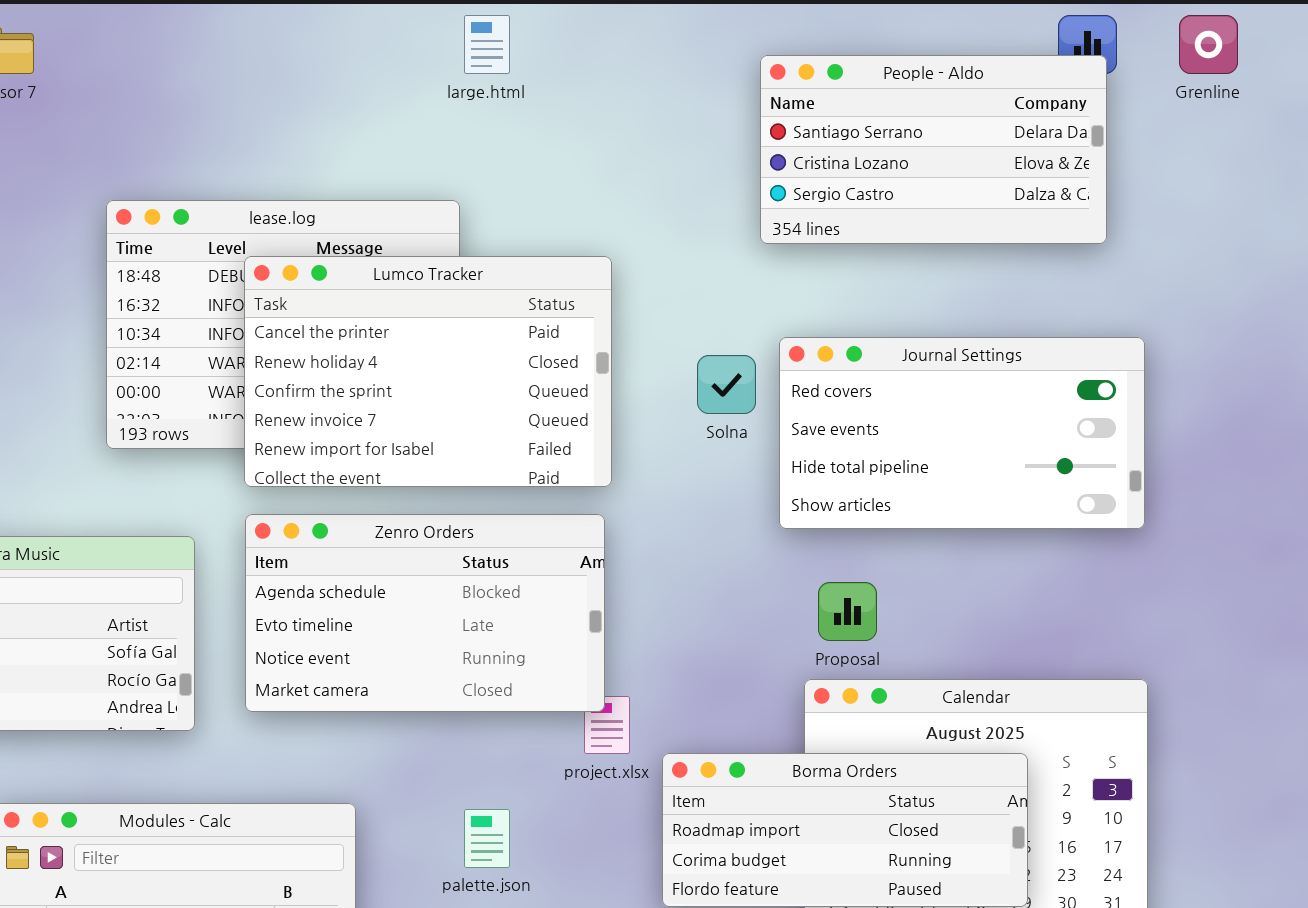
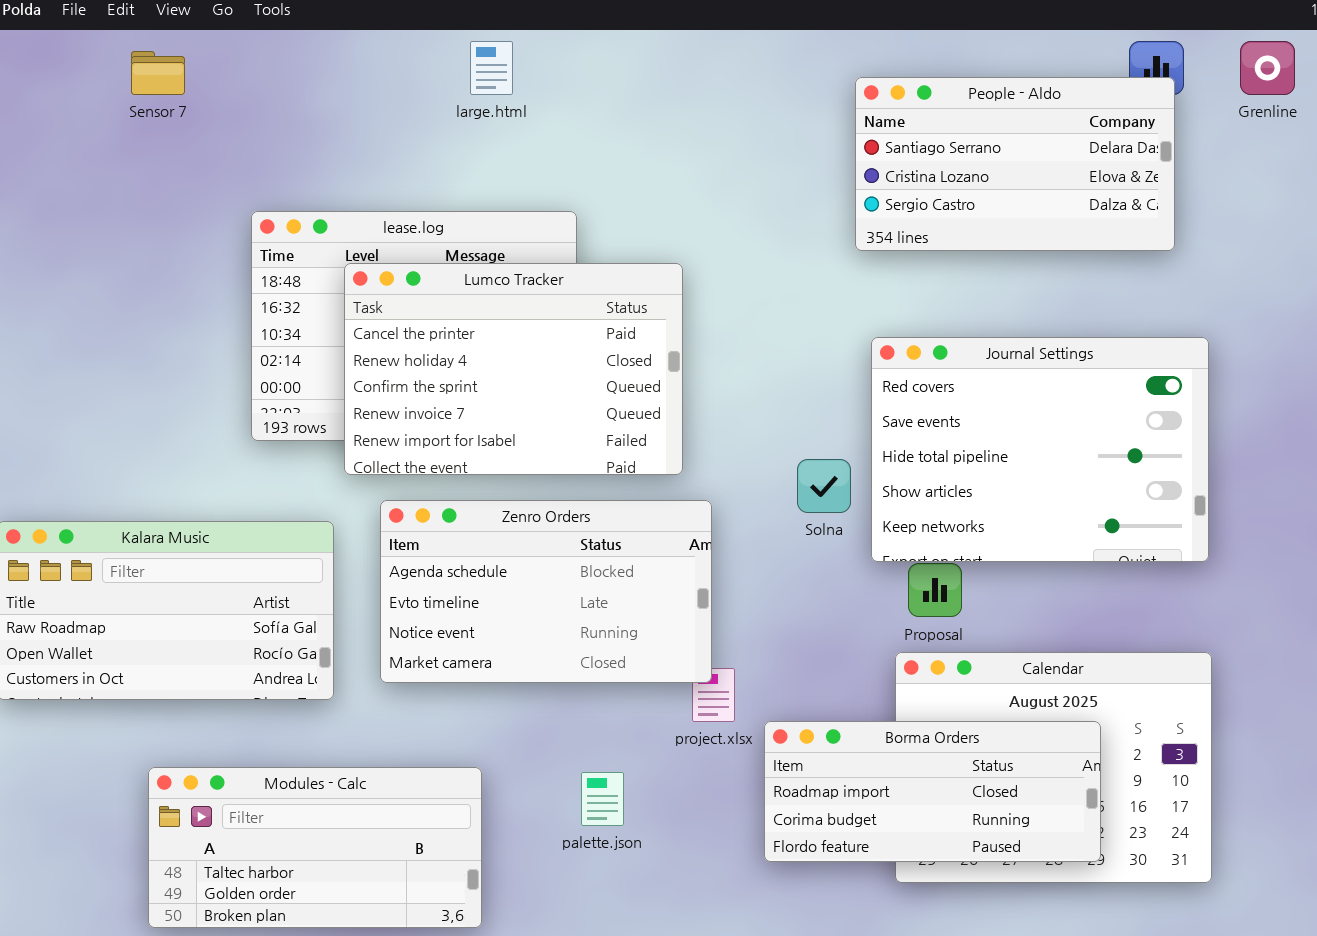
large.html: [464,15,510,74] -> [470,41,513,95], moved
Lumco Tracker: [244,256,612,487] -> [344,263,683,475], moved
Journal Settings: [779,337,1145,529] -> [871,337,1209,562], resized
Solna: [697,355,756,414] -> [797,459,851,513], moved

